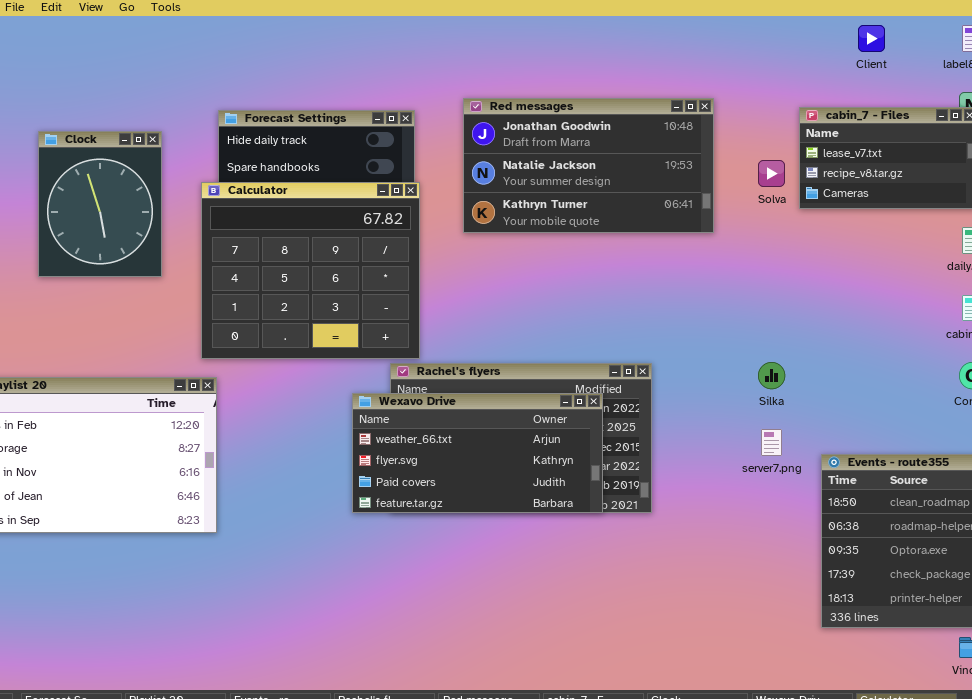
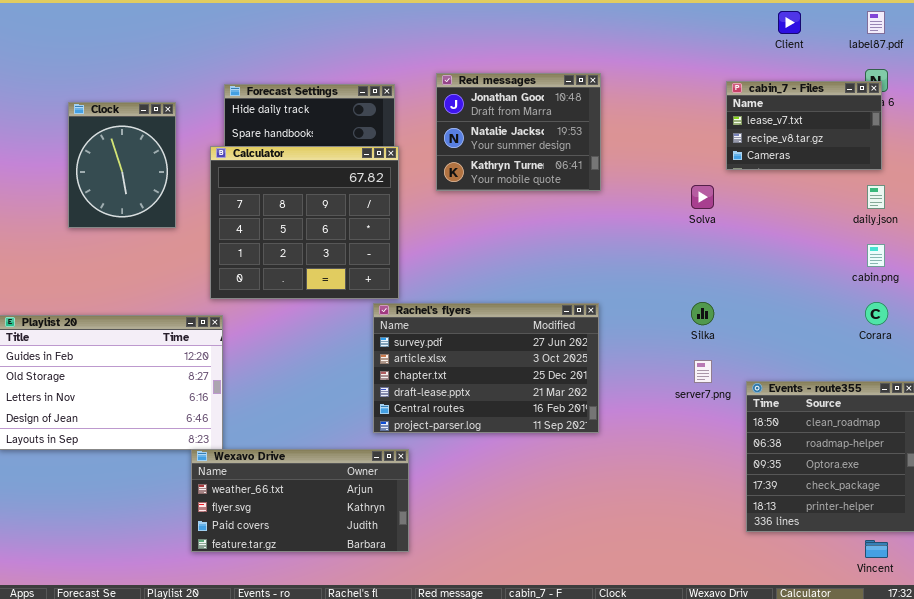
Red messages: [463,98,714,233] -> [436,73,601,191], resized
Solva: [758,160,785,187] -> [691,185,714,209], moved
Wexavo Drive: [352,393,603,513] -> [191,449,409,552], moved

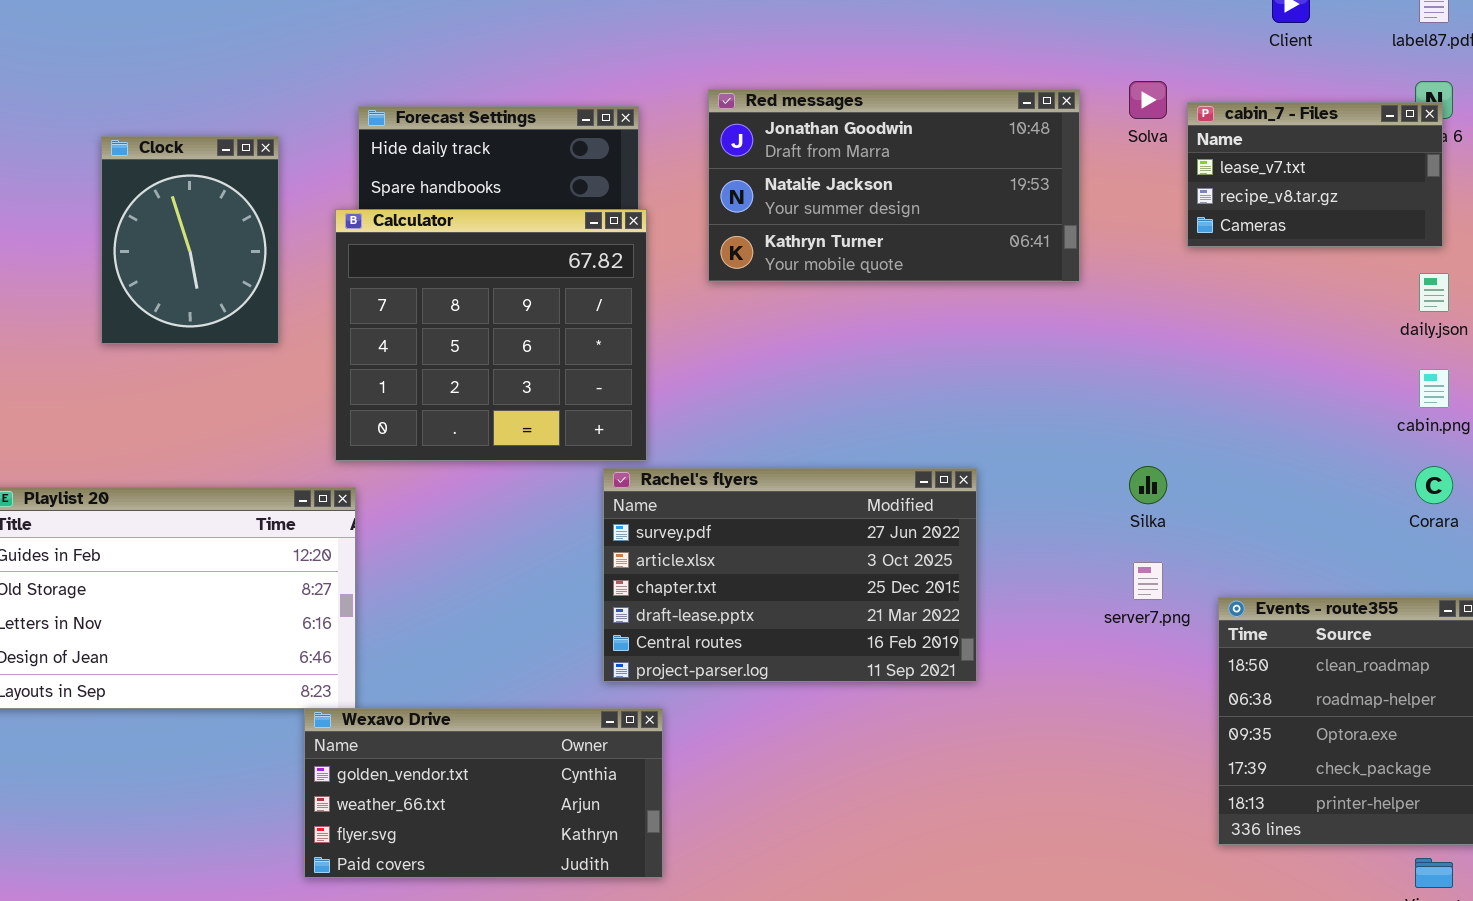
Red messages: [436,73,601,191] -> [708,89,1080,282], resized
Solva: [691,185,714,209] -> [1129,81,1167,119], moved
Wexavo Drive: [191,449,409,552] -> [304,708,663,878], scrolled up 1 row

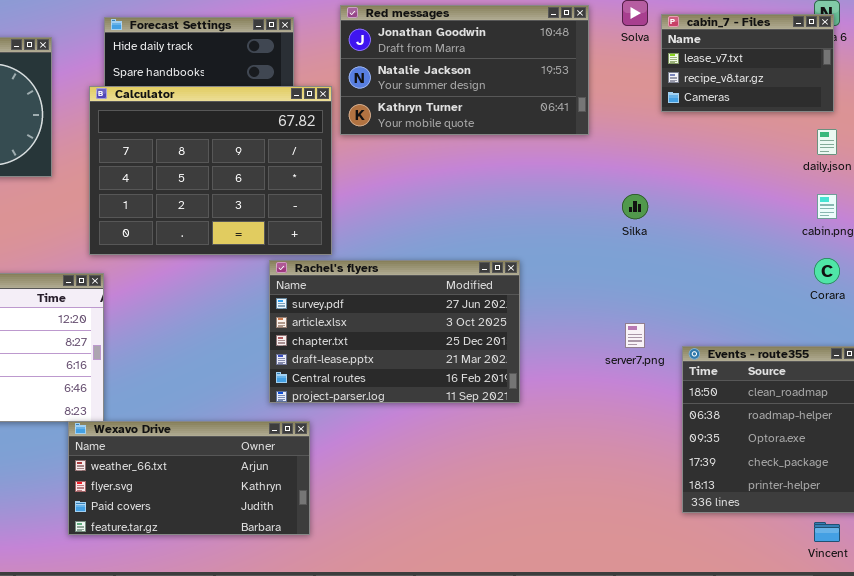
Calculator: [335,209,647,461] -> [89,86,332,255], resized
Silka: [1129,466,1167,504] -> [622,194,648,219], moved
Wexavo Drive: [304,708,663,878] -> [68,421,310,535], scrolled down 1 row

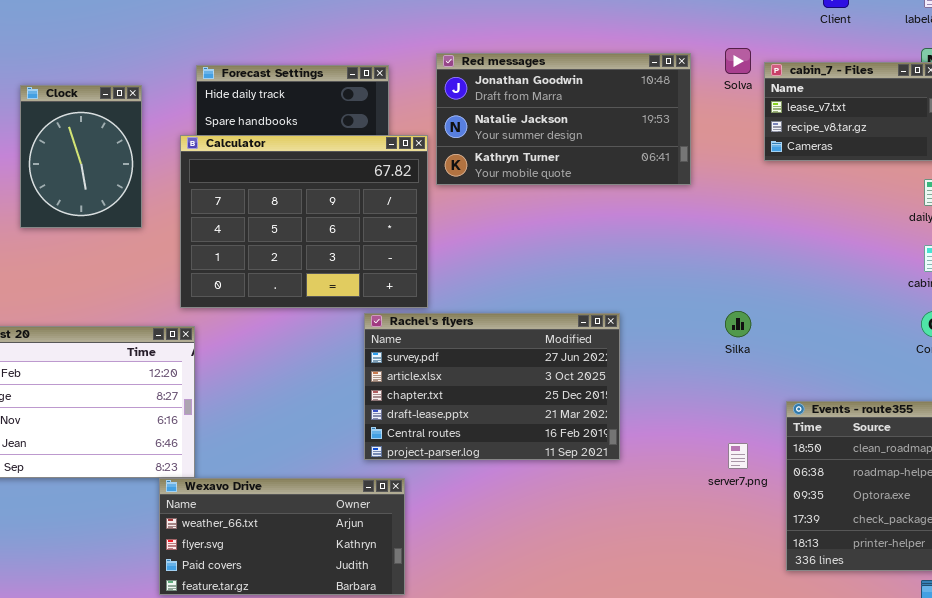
Silka: [622,194,648,219] -> [725,311,751,337], moved
server7.png: [625,323,645,348] -> [728,443,748,469], moved

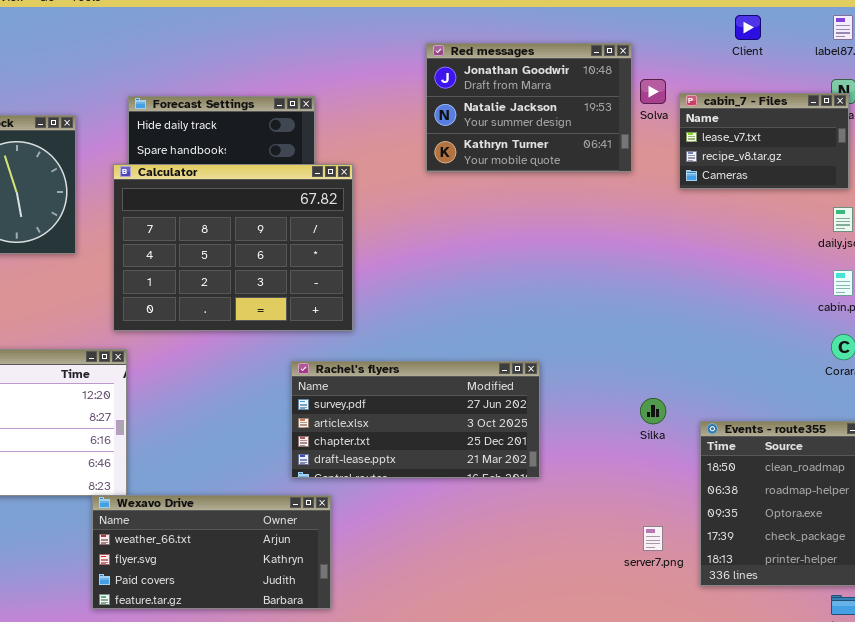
Red messages: [436,53,691,185] -> [426,43,632,172], moved, resized
Silka: [725,311,751,337] -> [640,398,666,424], moved
Rachel's flyers: [364,313,620,460] -> [291,361,540,478], resized
server7.png: [728,443,748,469] -> [643,526,663,551], moved

